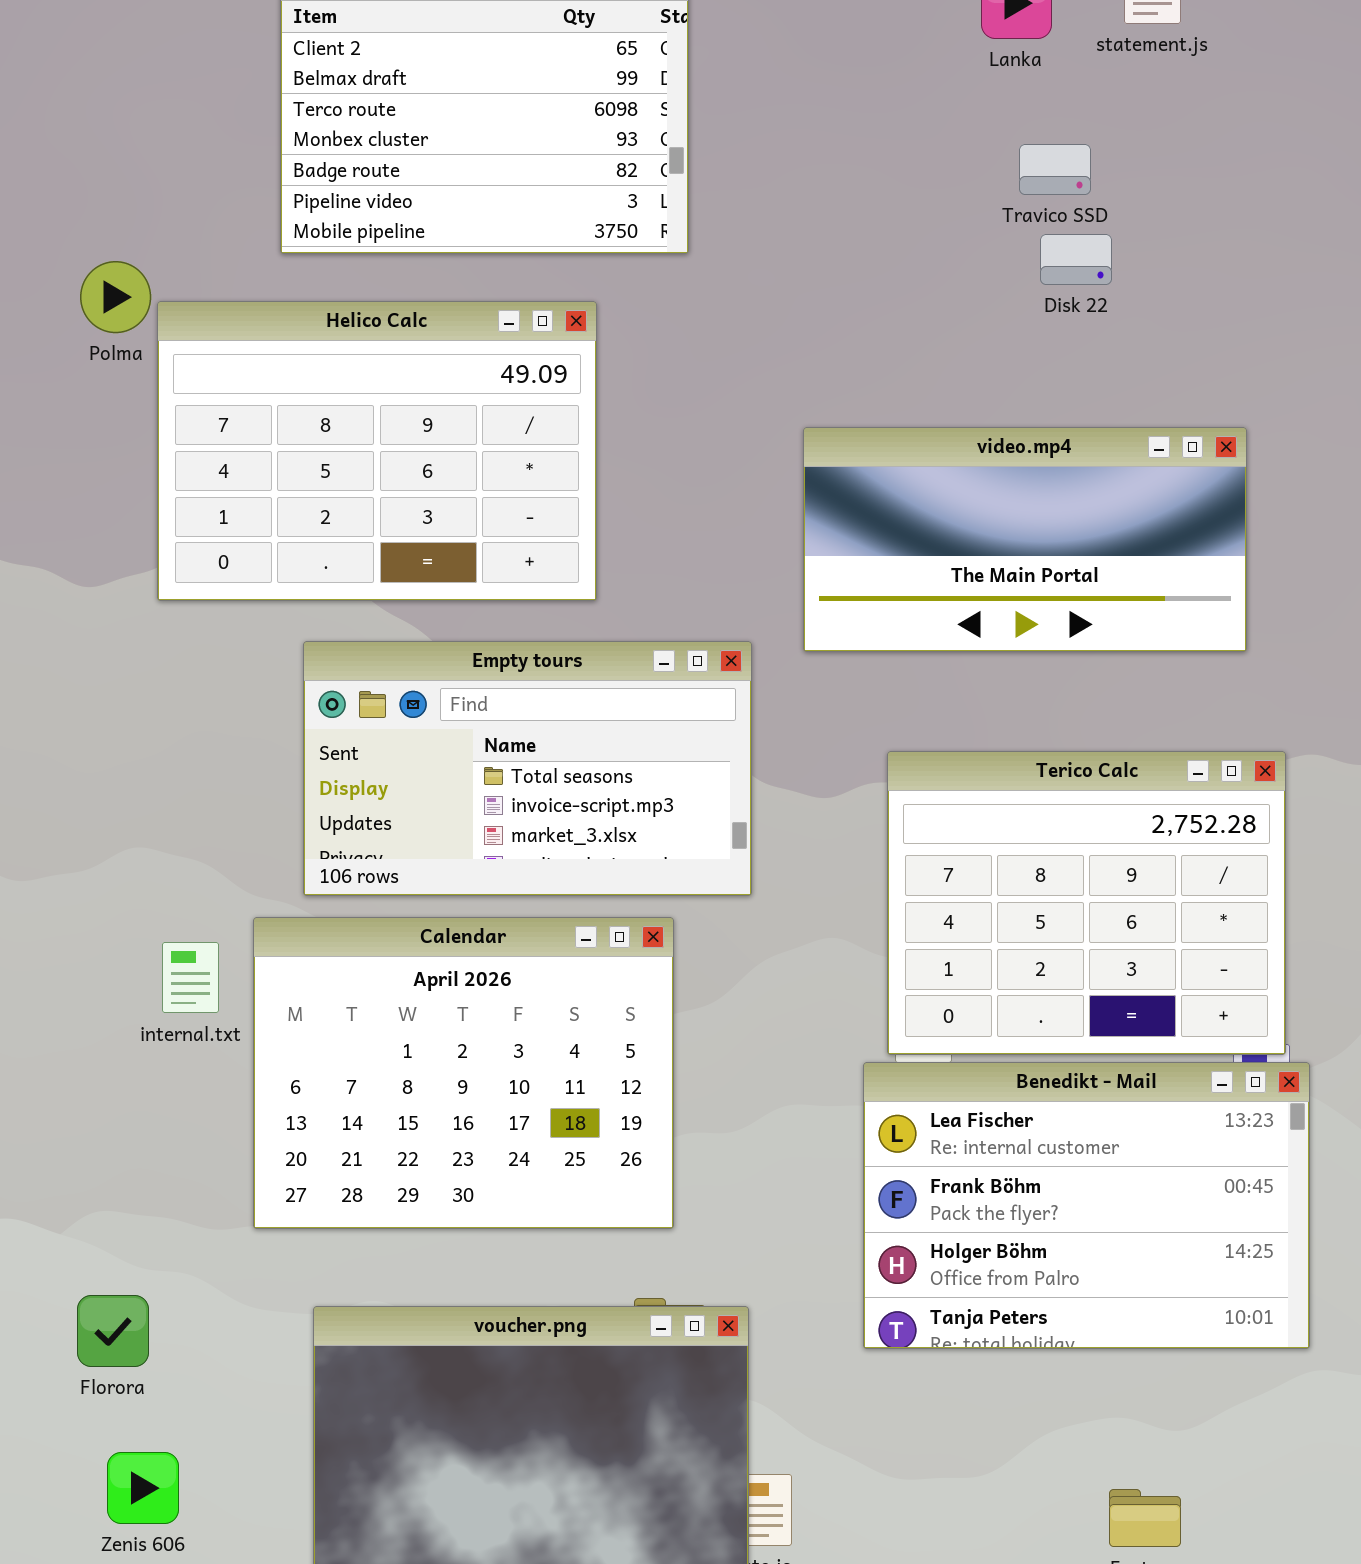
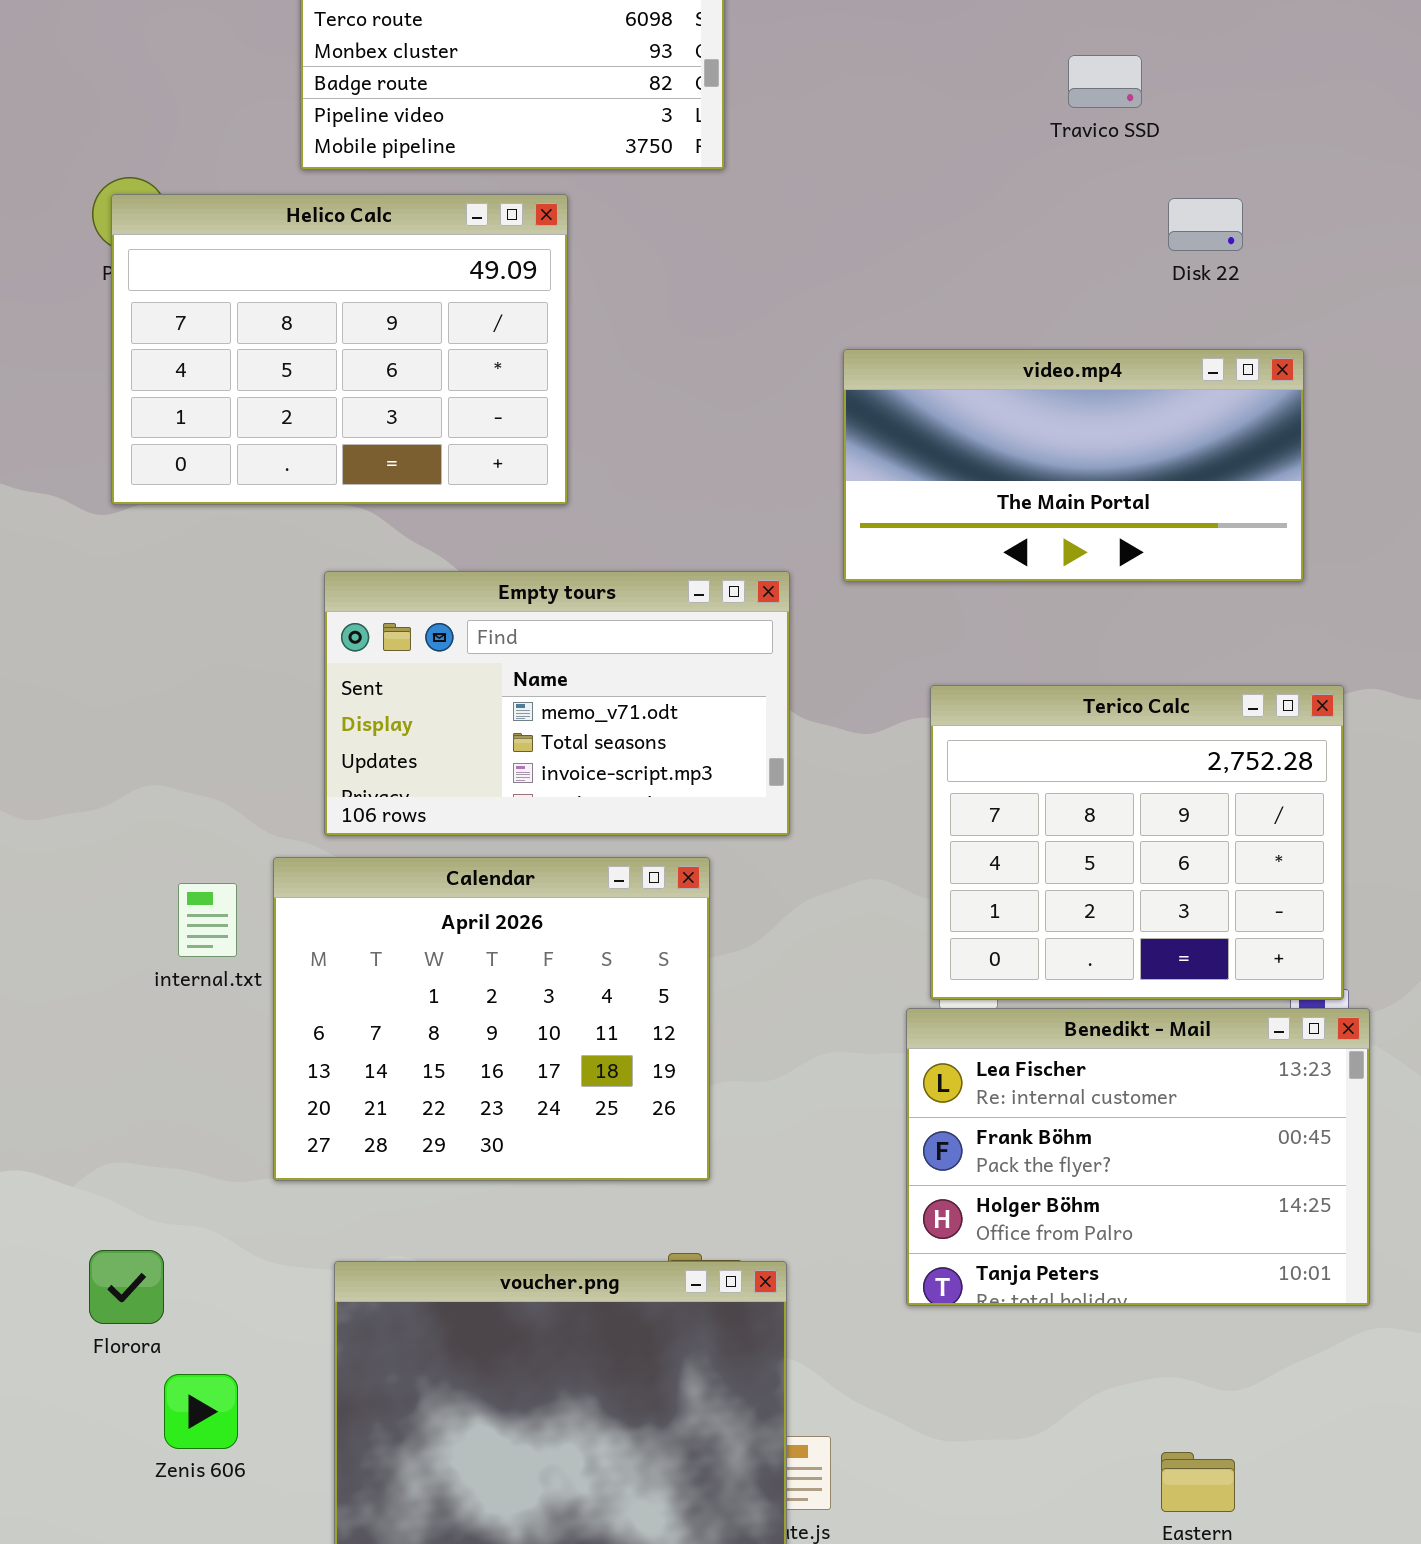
Disk 22: [1040,234,1112,285] -> [1168,198,1243,251], moved
Helico Calc: [157,301,597,601] -> [111,194,568,505], moved
Empty tours: [303,641,752,896] -> [324,571,790,836], scrolled up 1 row
Zenis 606: [107,1452,179,1524] -> [164,1374,238,1449], moved

